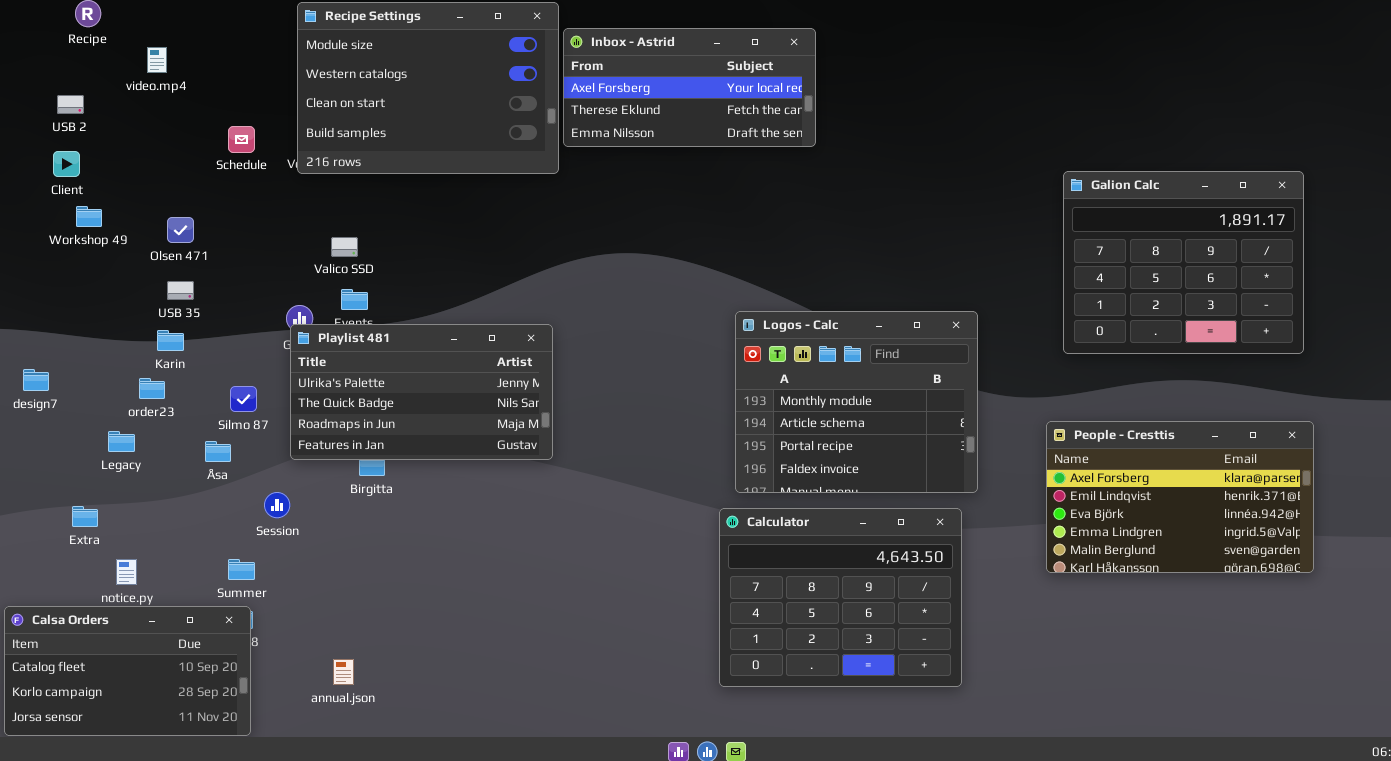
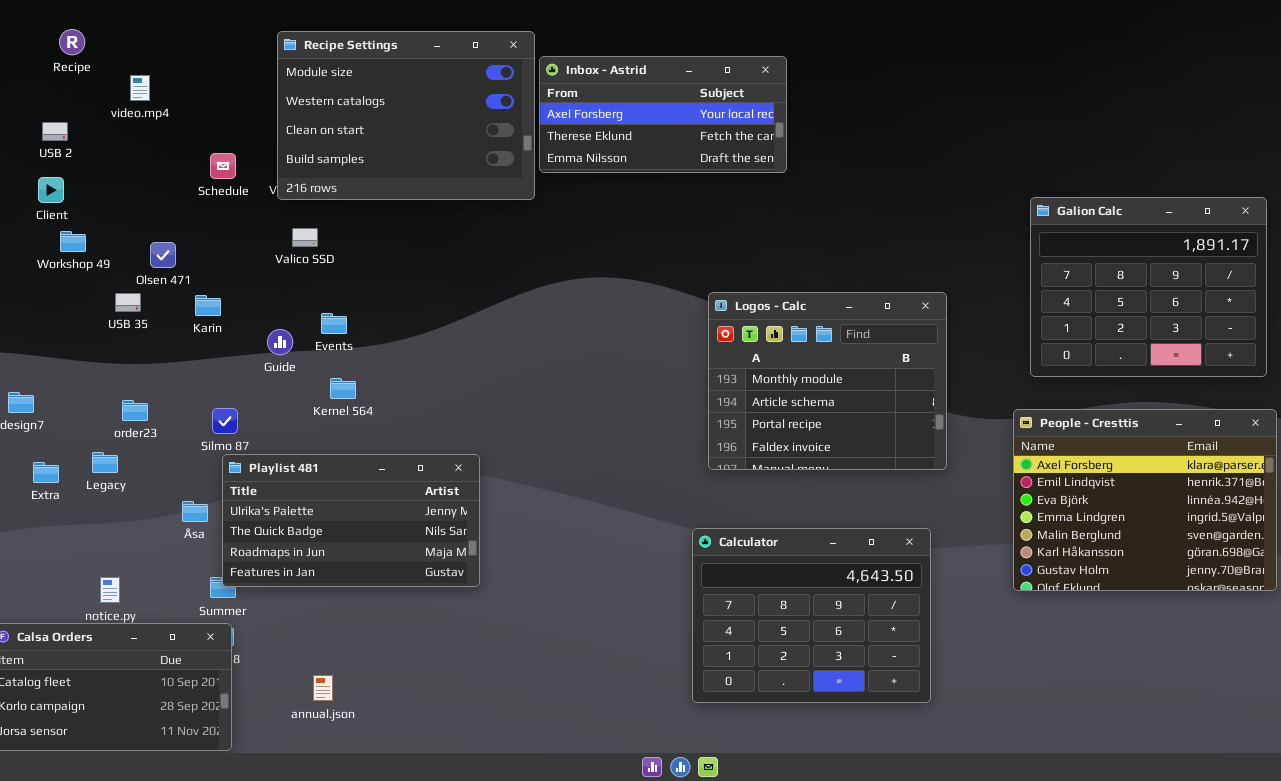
Valico SSD: [331,237,358,257] -> [292,228,318,247], moved
USB 35: [167,281,194,300] -> [115,293,141,312], moved
Logos - Calc: [735,311,978,493] -> [708,292,947,470], moved
Playlist 481: [290,324,553,460] -> [222,454,480,587], moved
Karin: [157,330,184,351] -> [195,295,221,316], moved
People - Cresttis: [1046,421,1314,573] -> [1013,409,1277,591], resized
Åsa: [205,441,231,462] -> [182,501,208,522], moved
Extra: [72,506,98,527] -> [33,462,59,483], moved

